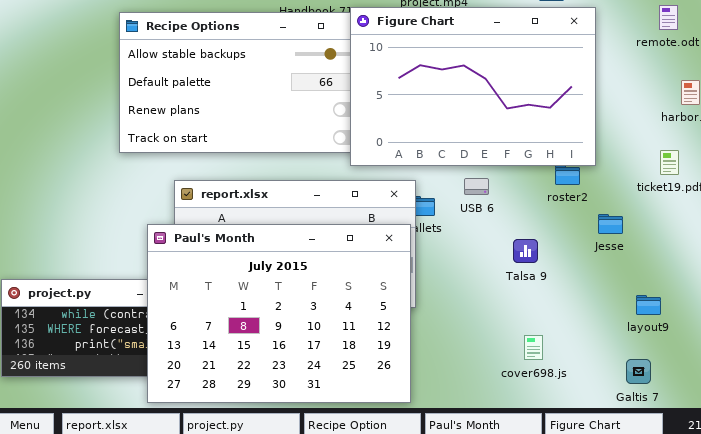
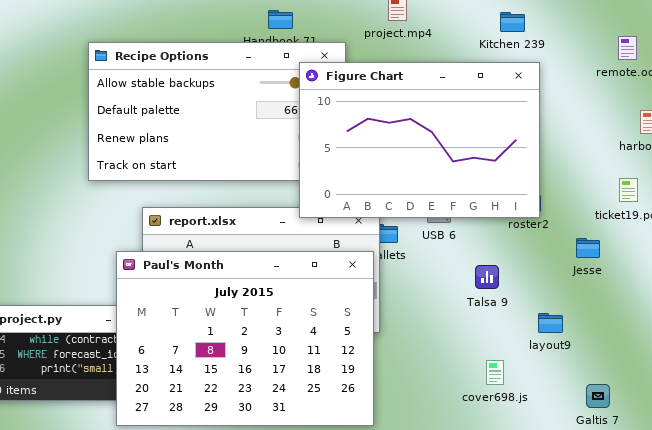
Figure Chart: [350,7,596,166] -> [299,62,540,218], moved
Jesse: [598,214,623,234] -> [576,238,600,258], moved
layout9: [636,295,661,315] -> [538,313,563,333], moved

